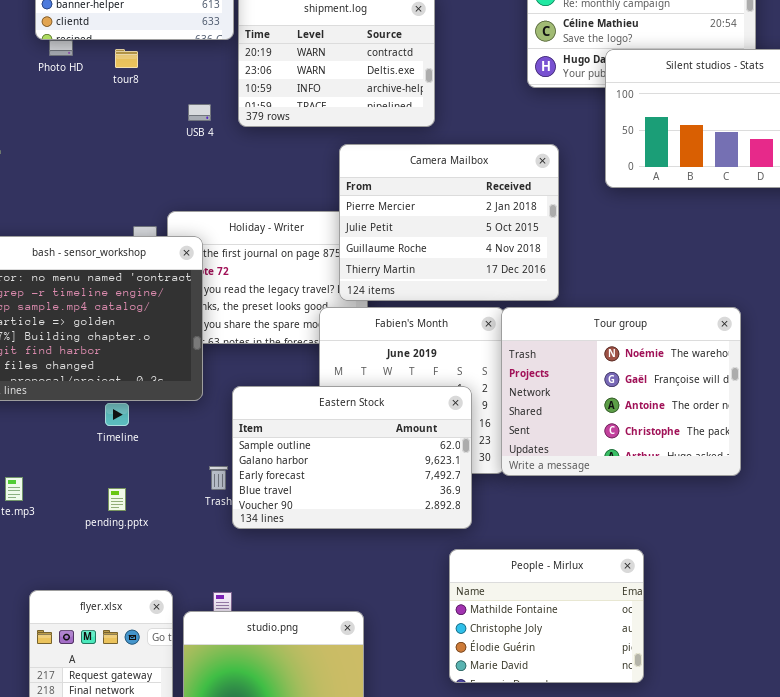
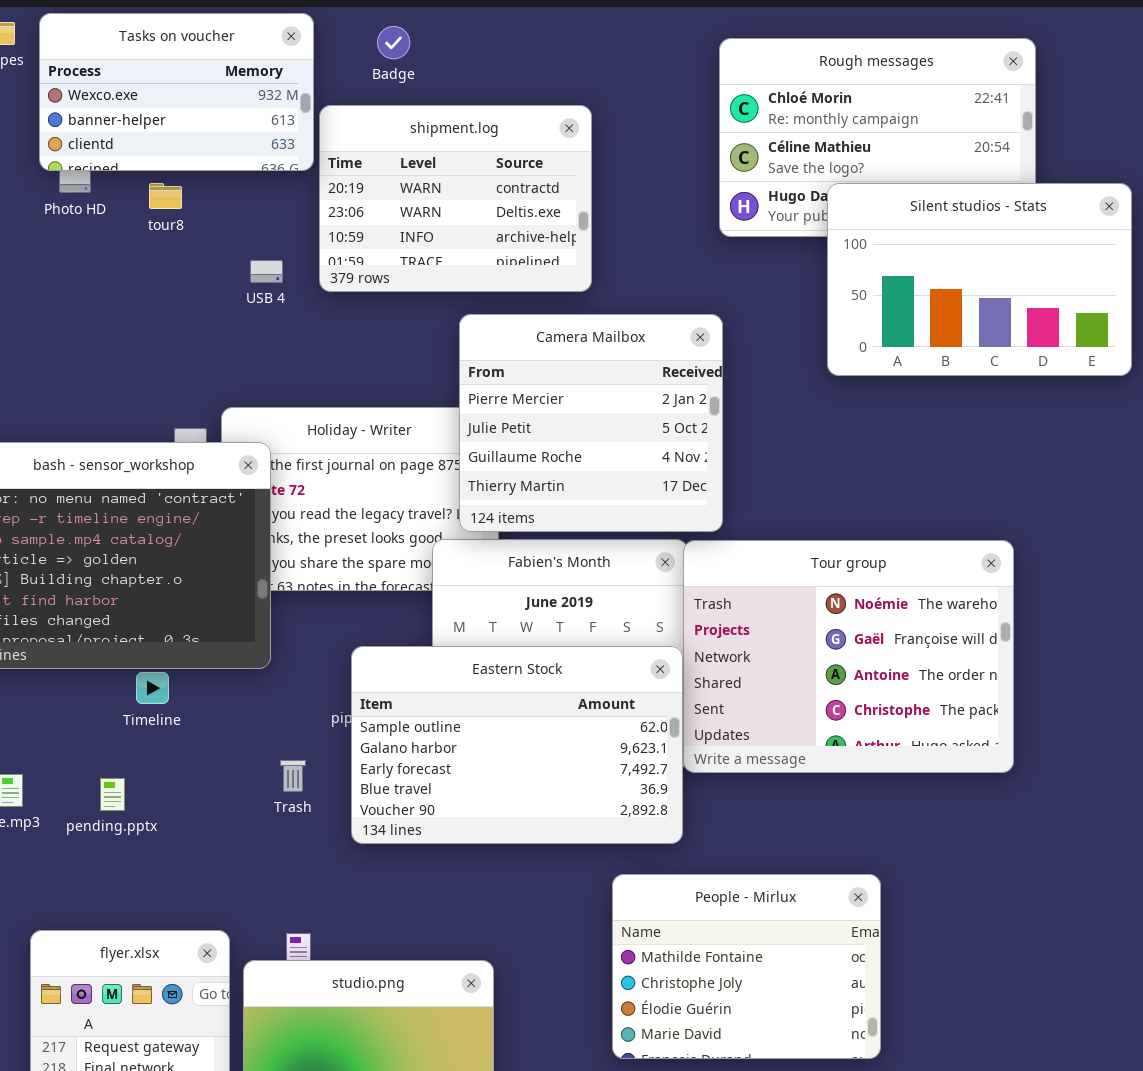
Camera Mailbox: [339,144,559,301] -> [459,314,723,532], resized
Eastern Stock: [232,386,472,529] -> [351,646,683,844], moved
pending.pptx: [108,488,126,511] -> [100,778,125,811], moved

